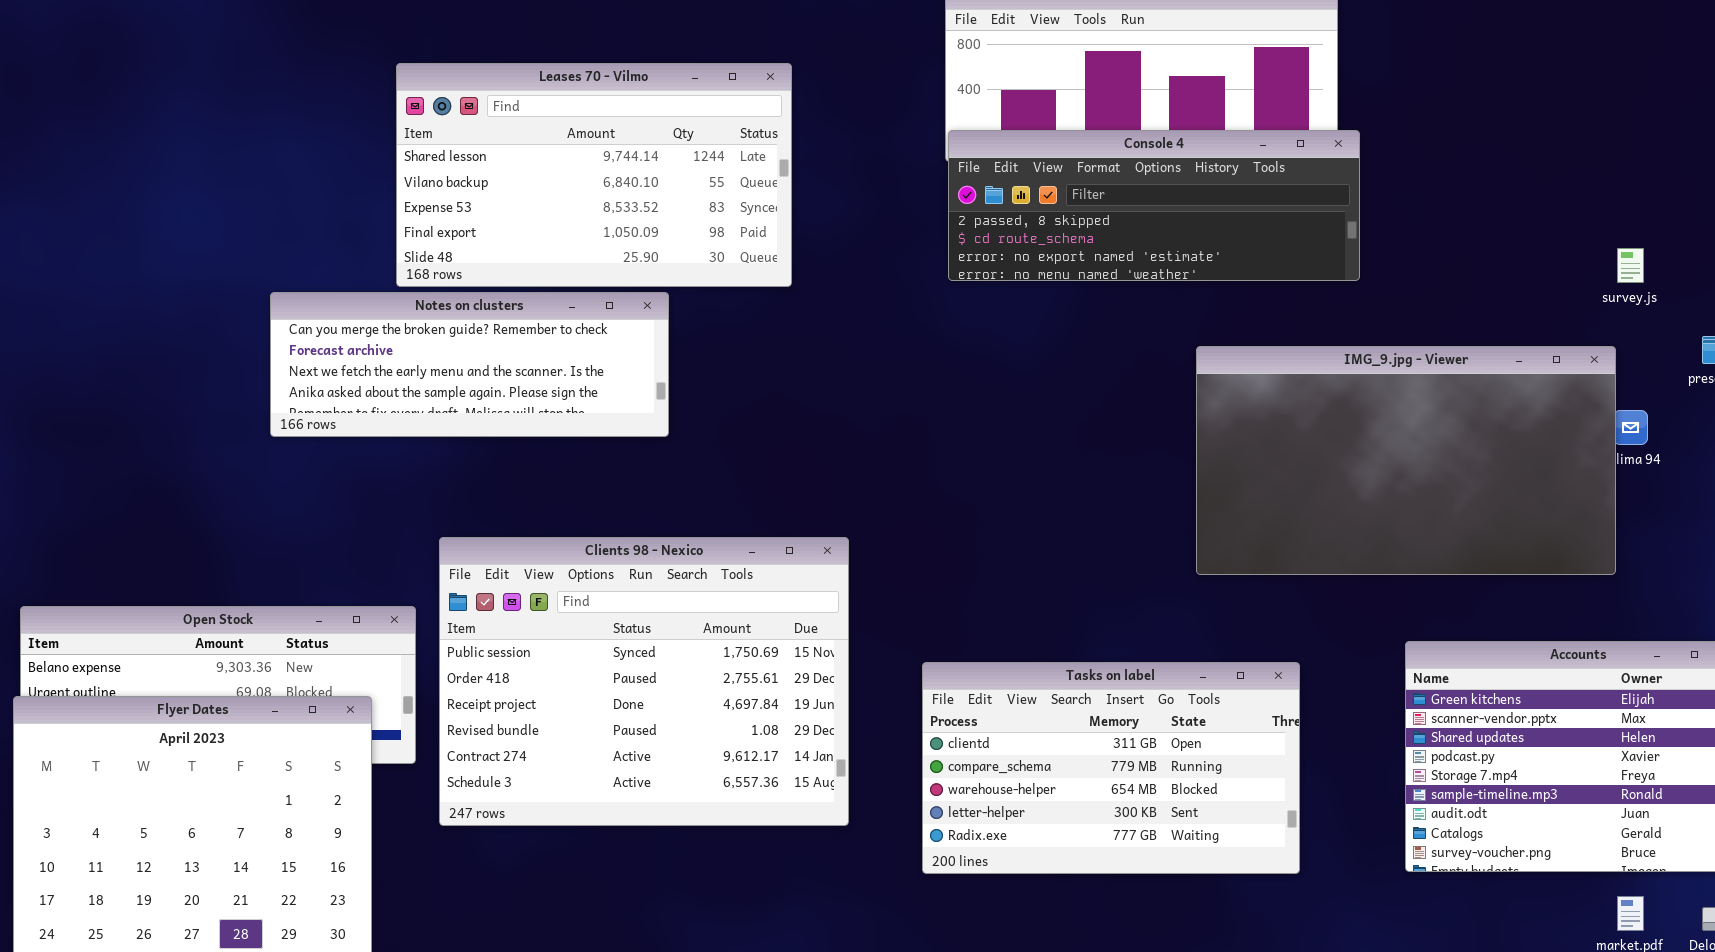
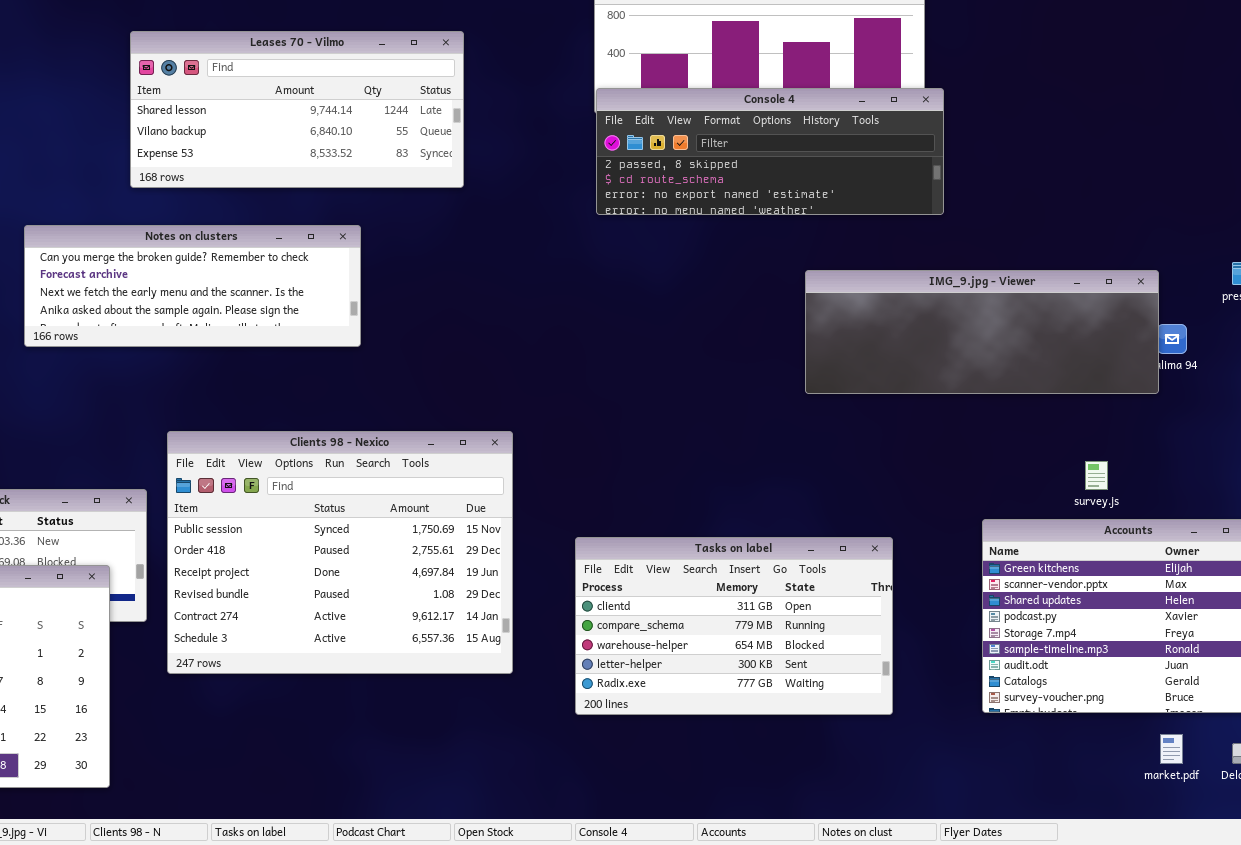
Leases 70 - Vilmo: [396,63,792,287] -> [130,31,464,188], resized
survey.js: [1617,248,1644,283] -> [1085,461,1108,490], moved
IMG_9.jpg - Viewer: [1196,346,1616,575] -> [805,270,1159,394], resized

